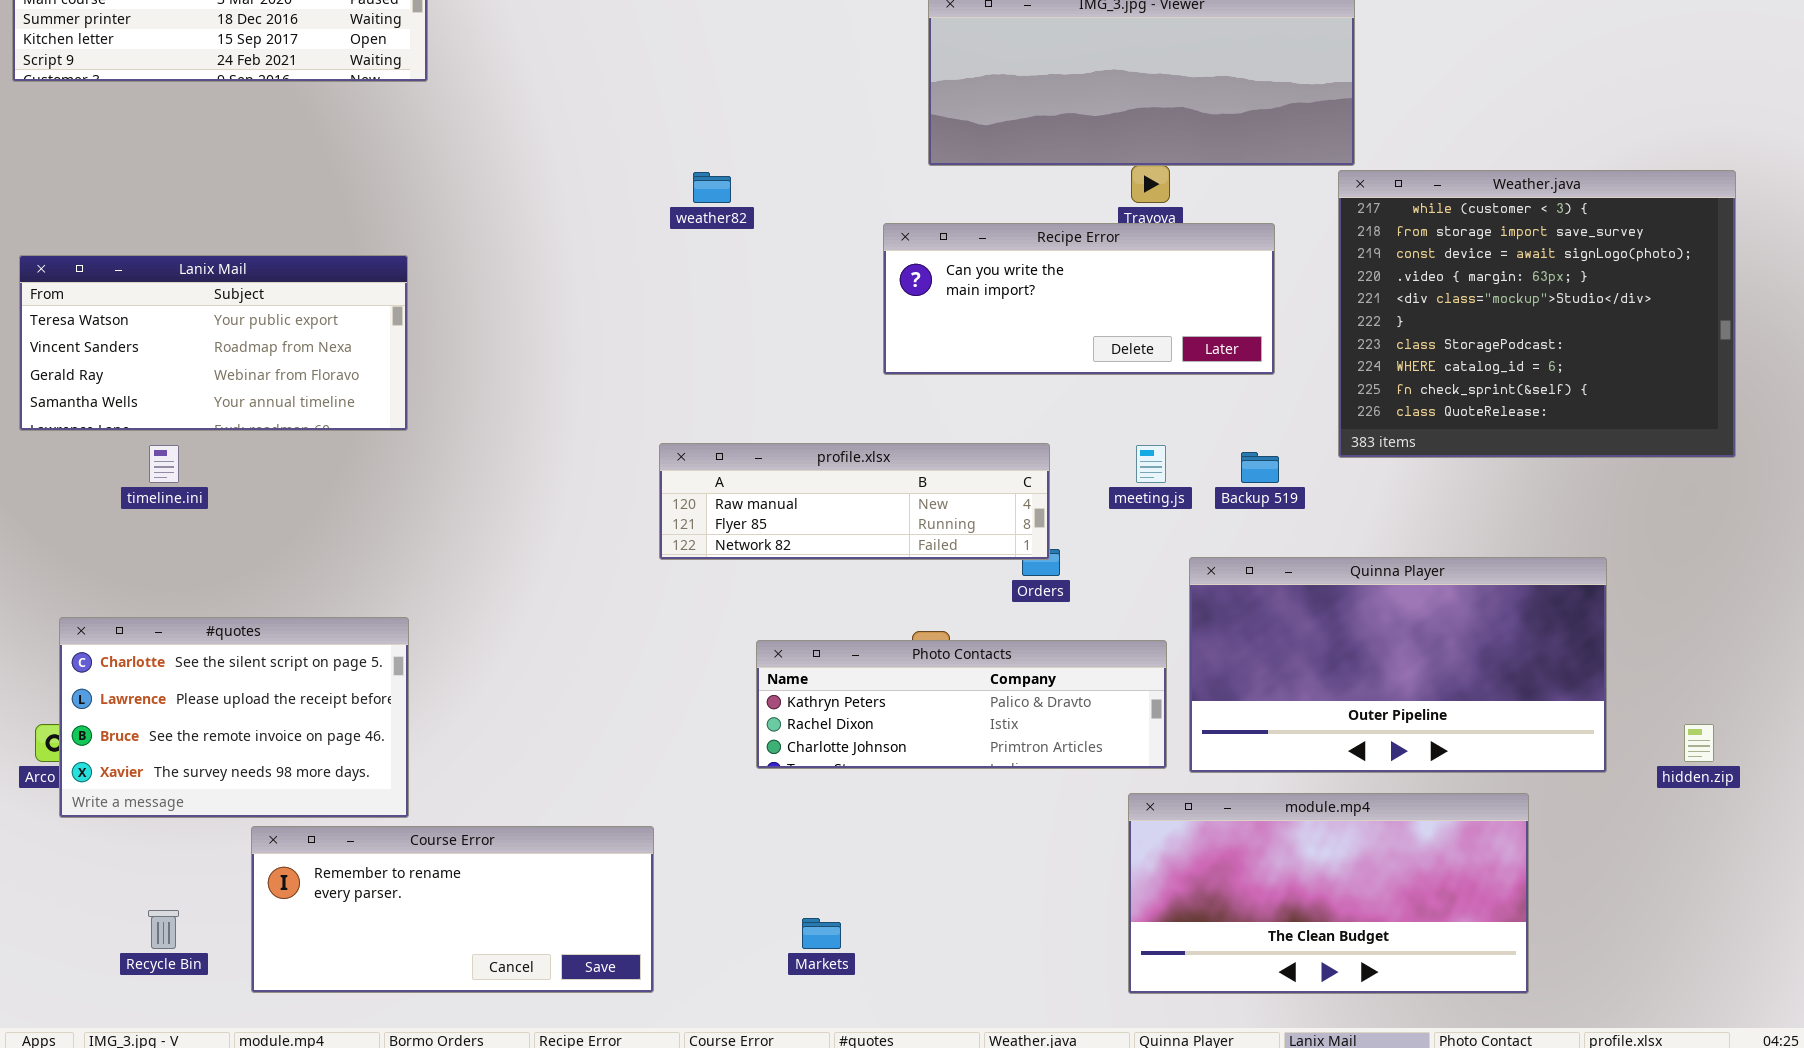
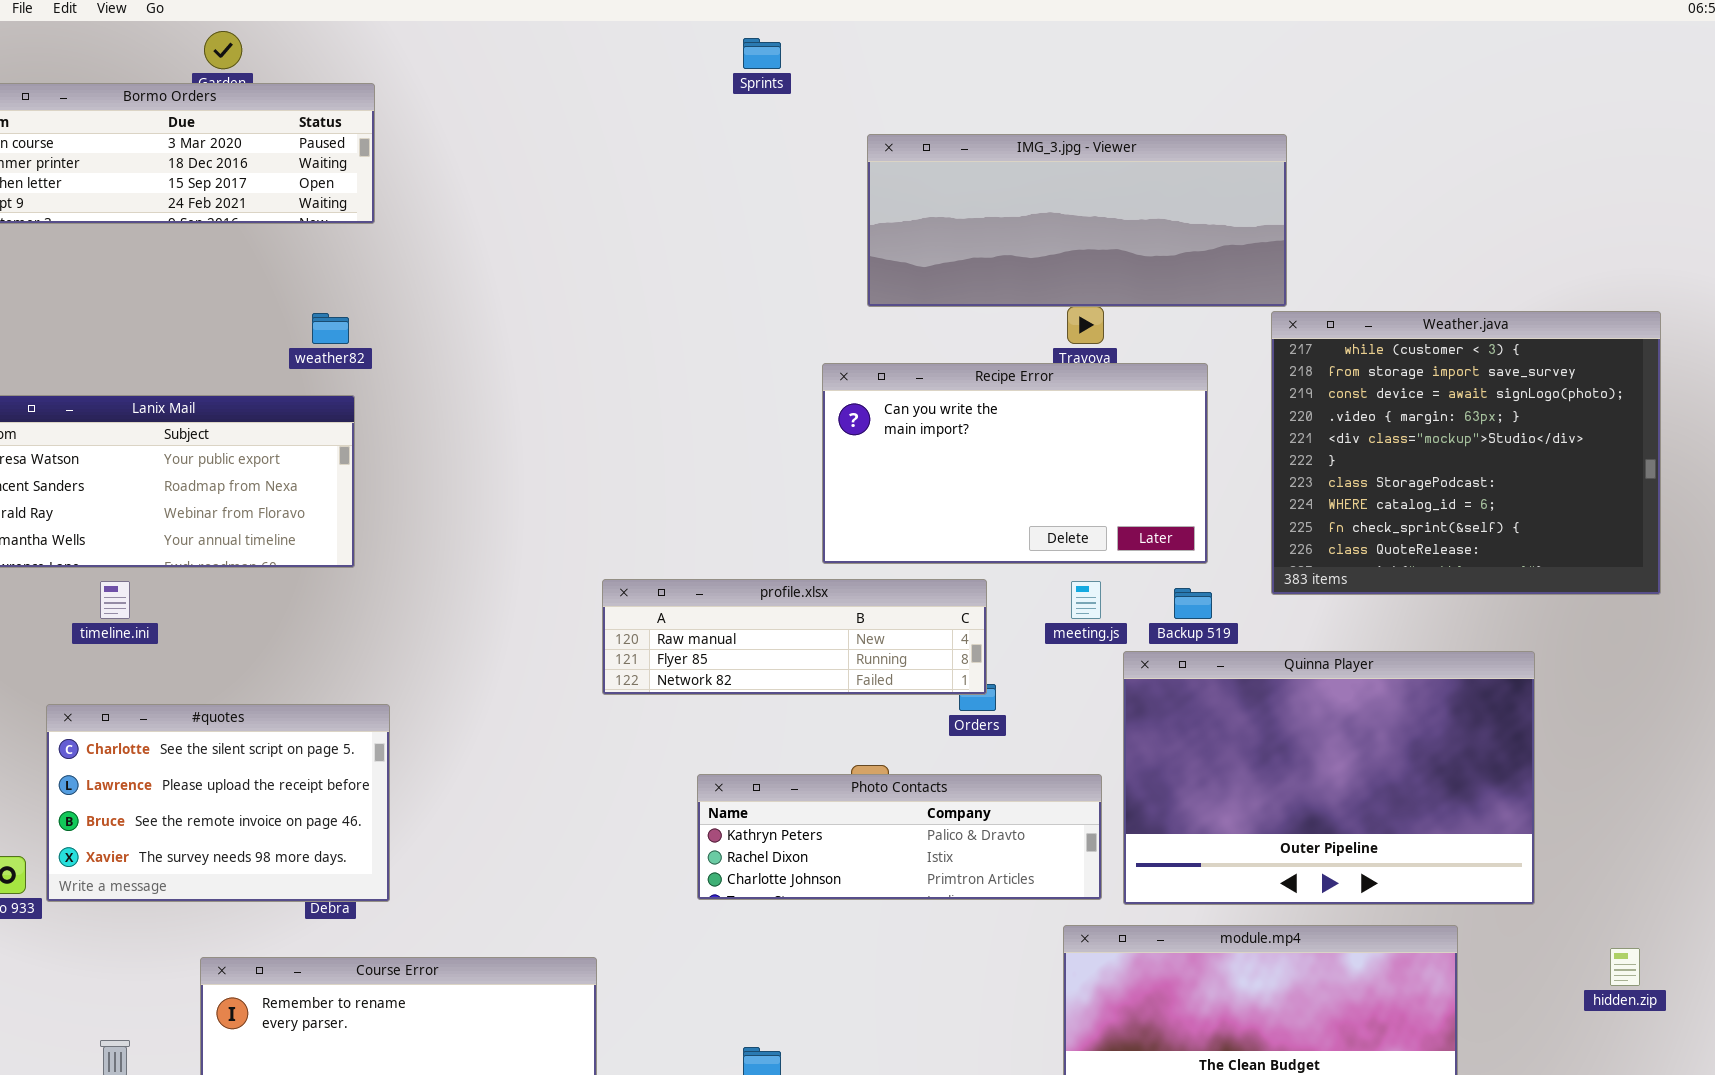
weather82: [693,172,731,203] -> [312,313,349,344], moved
Recipe Error: [883,223,1275,375] -> [822,363,1208,564], resized
Quinna Player: [1189,557,1607,773] -> [1123,651,1535,905], resized
#quotes: [59,617,409,818] -> [46,704,390,902], moved
hidden.zip: [1684,724,1714,762] -> [1610,948,1640,986], moved

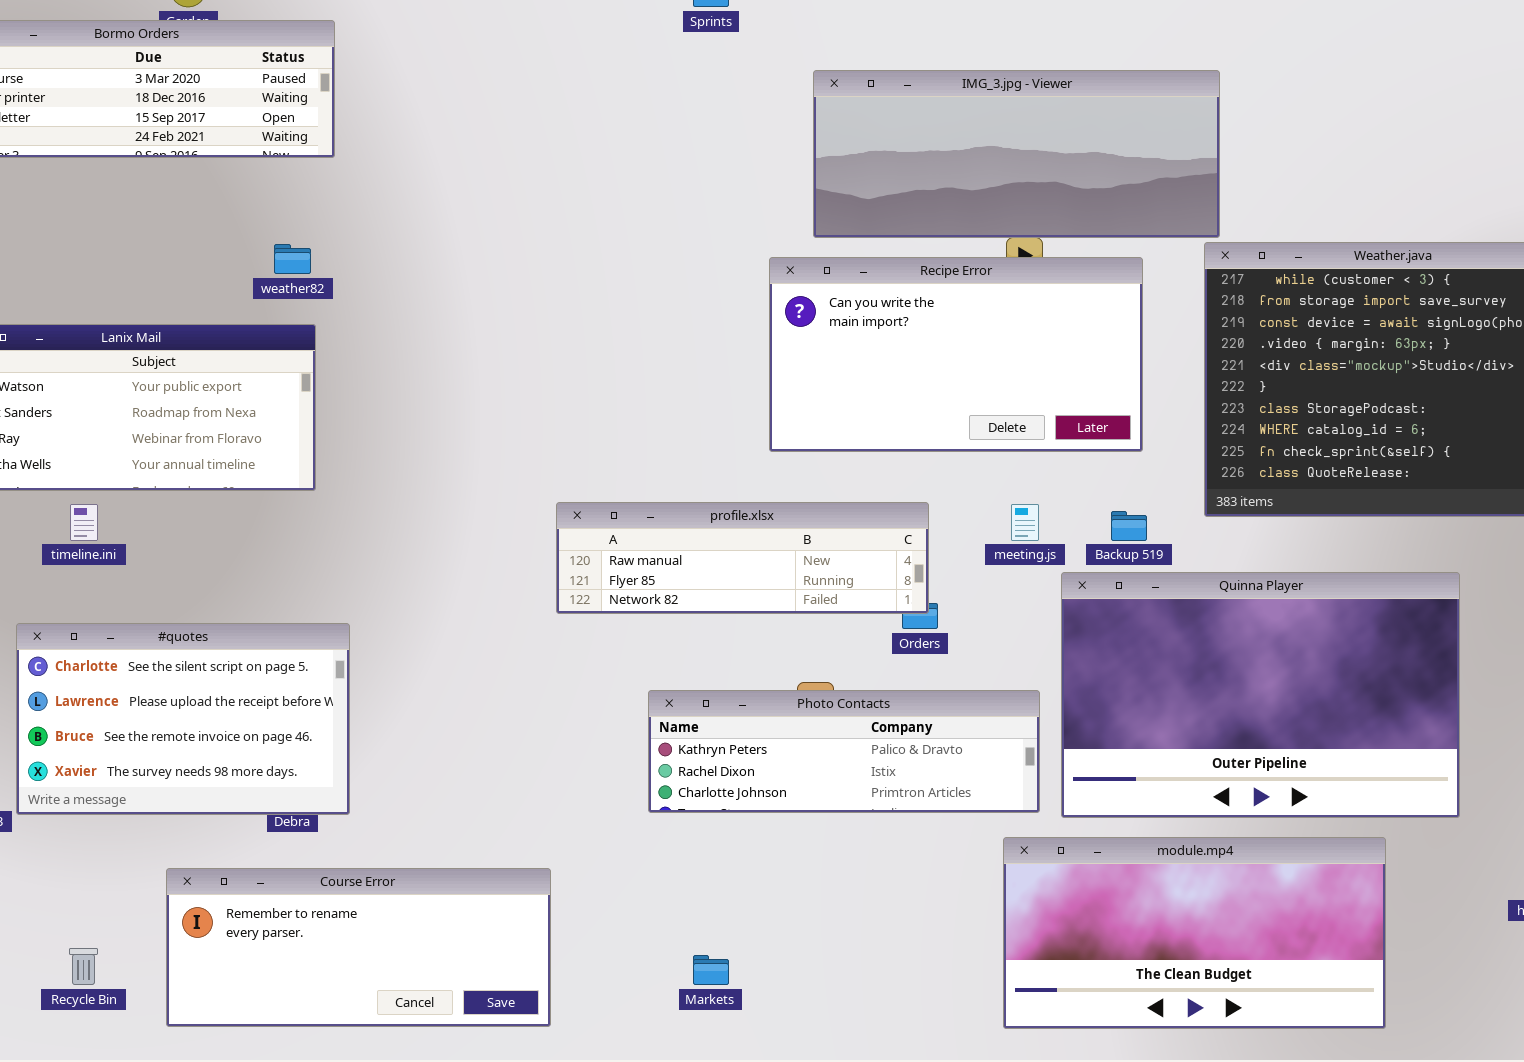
Recipe Error: [822,363,1208,564] -> [769,257,1143,452], moved

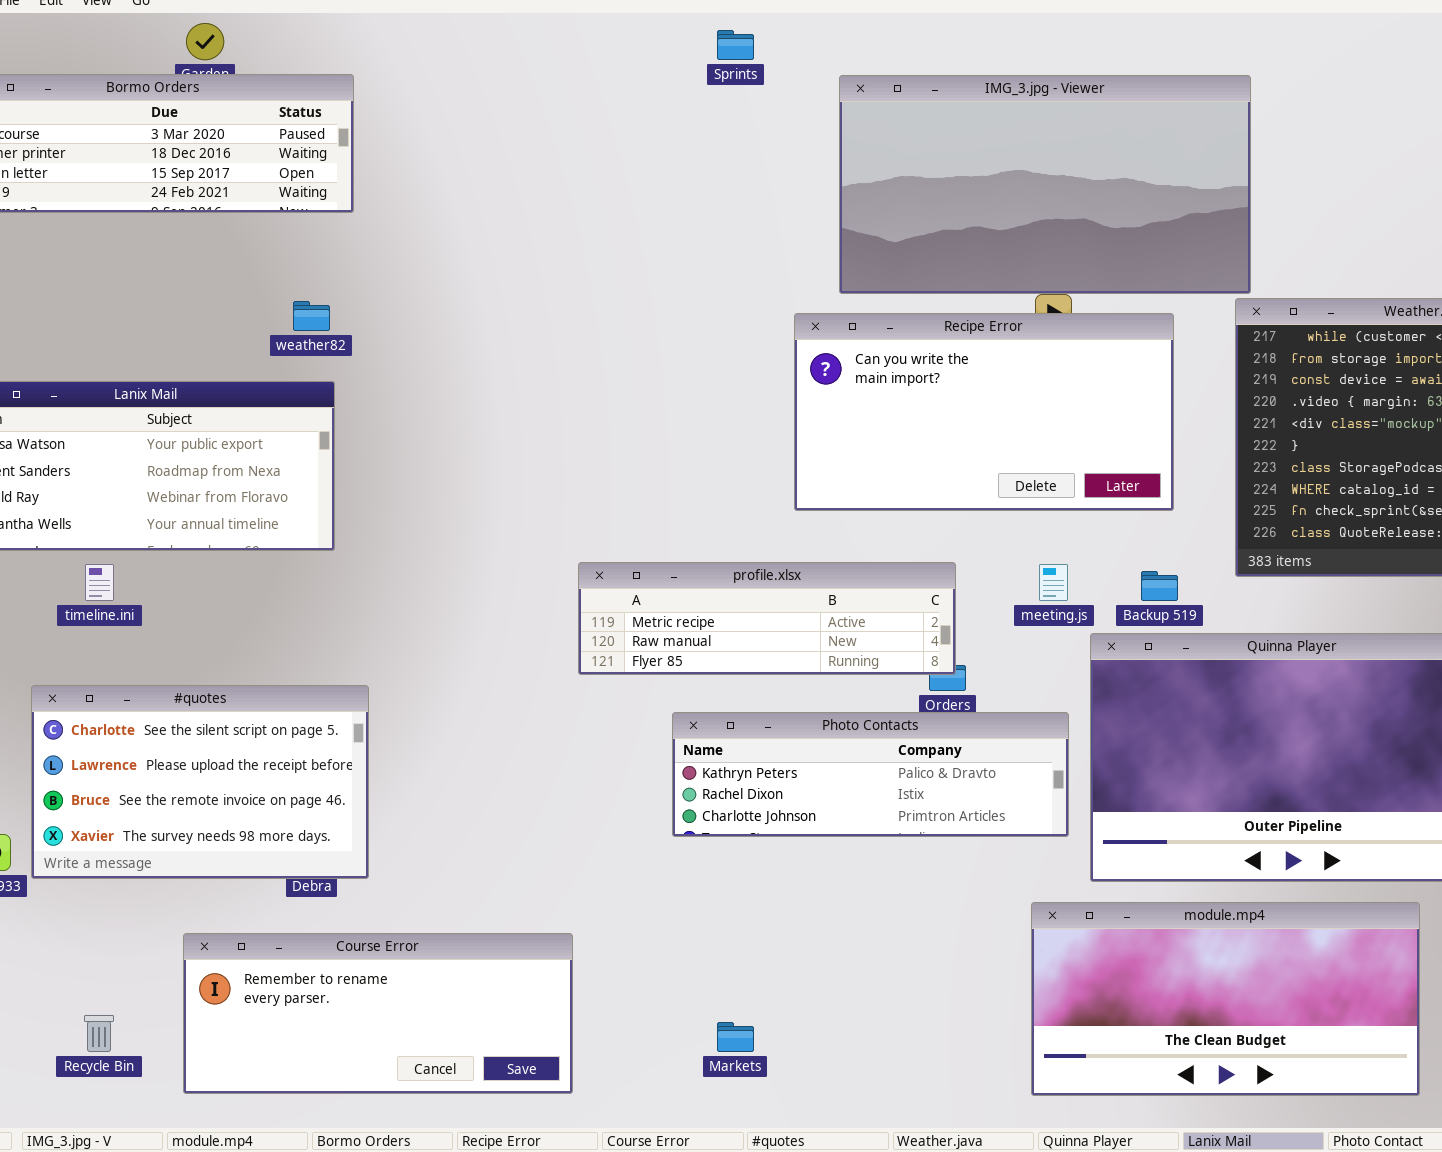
IMG_3.jpg - Viewer: [813,70,1220,238] -> [839,75,1251,294], resized
profile.xlsx: [556,502,929,614] -> [578,562,956,675], scrolled up 1 row
Photo Contacts: [648,690,1040,813] -> [672,712,1069,837], moved

